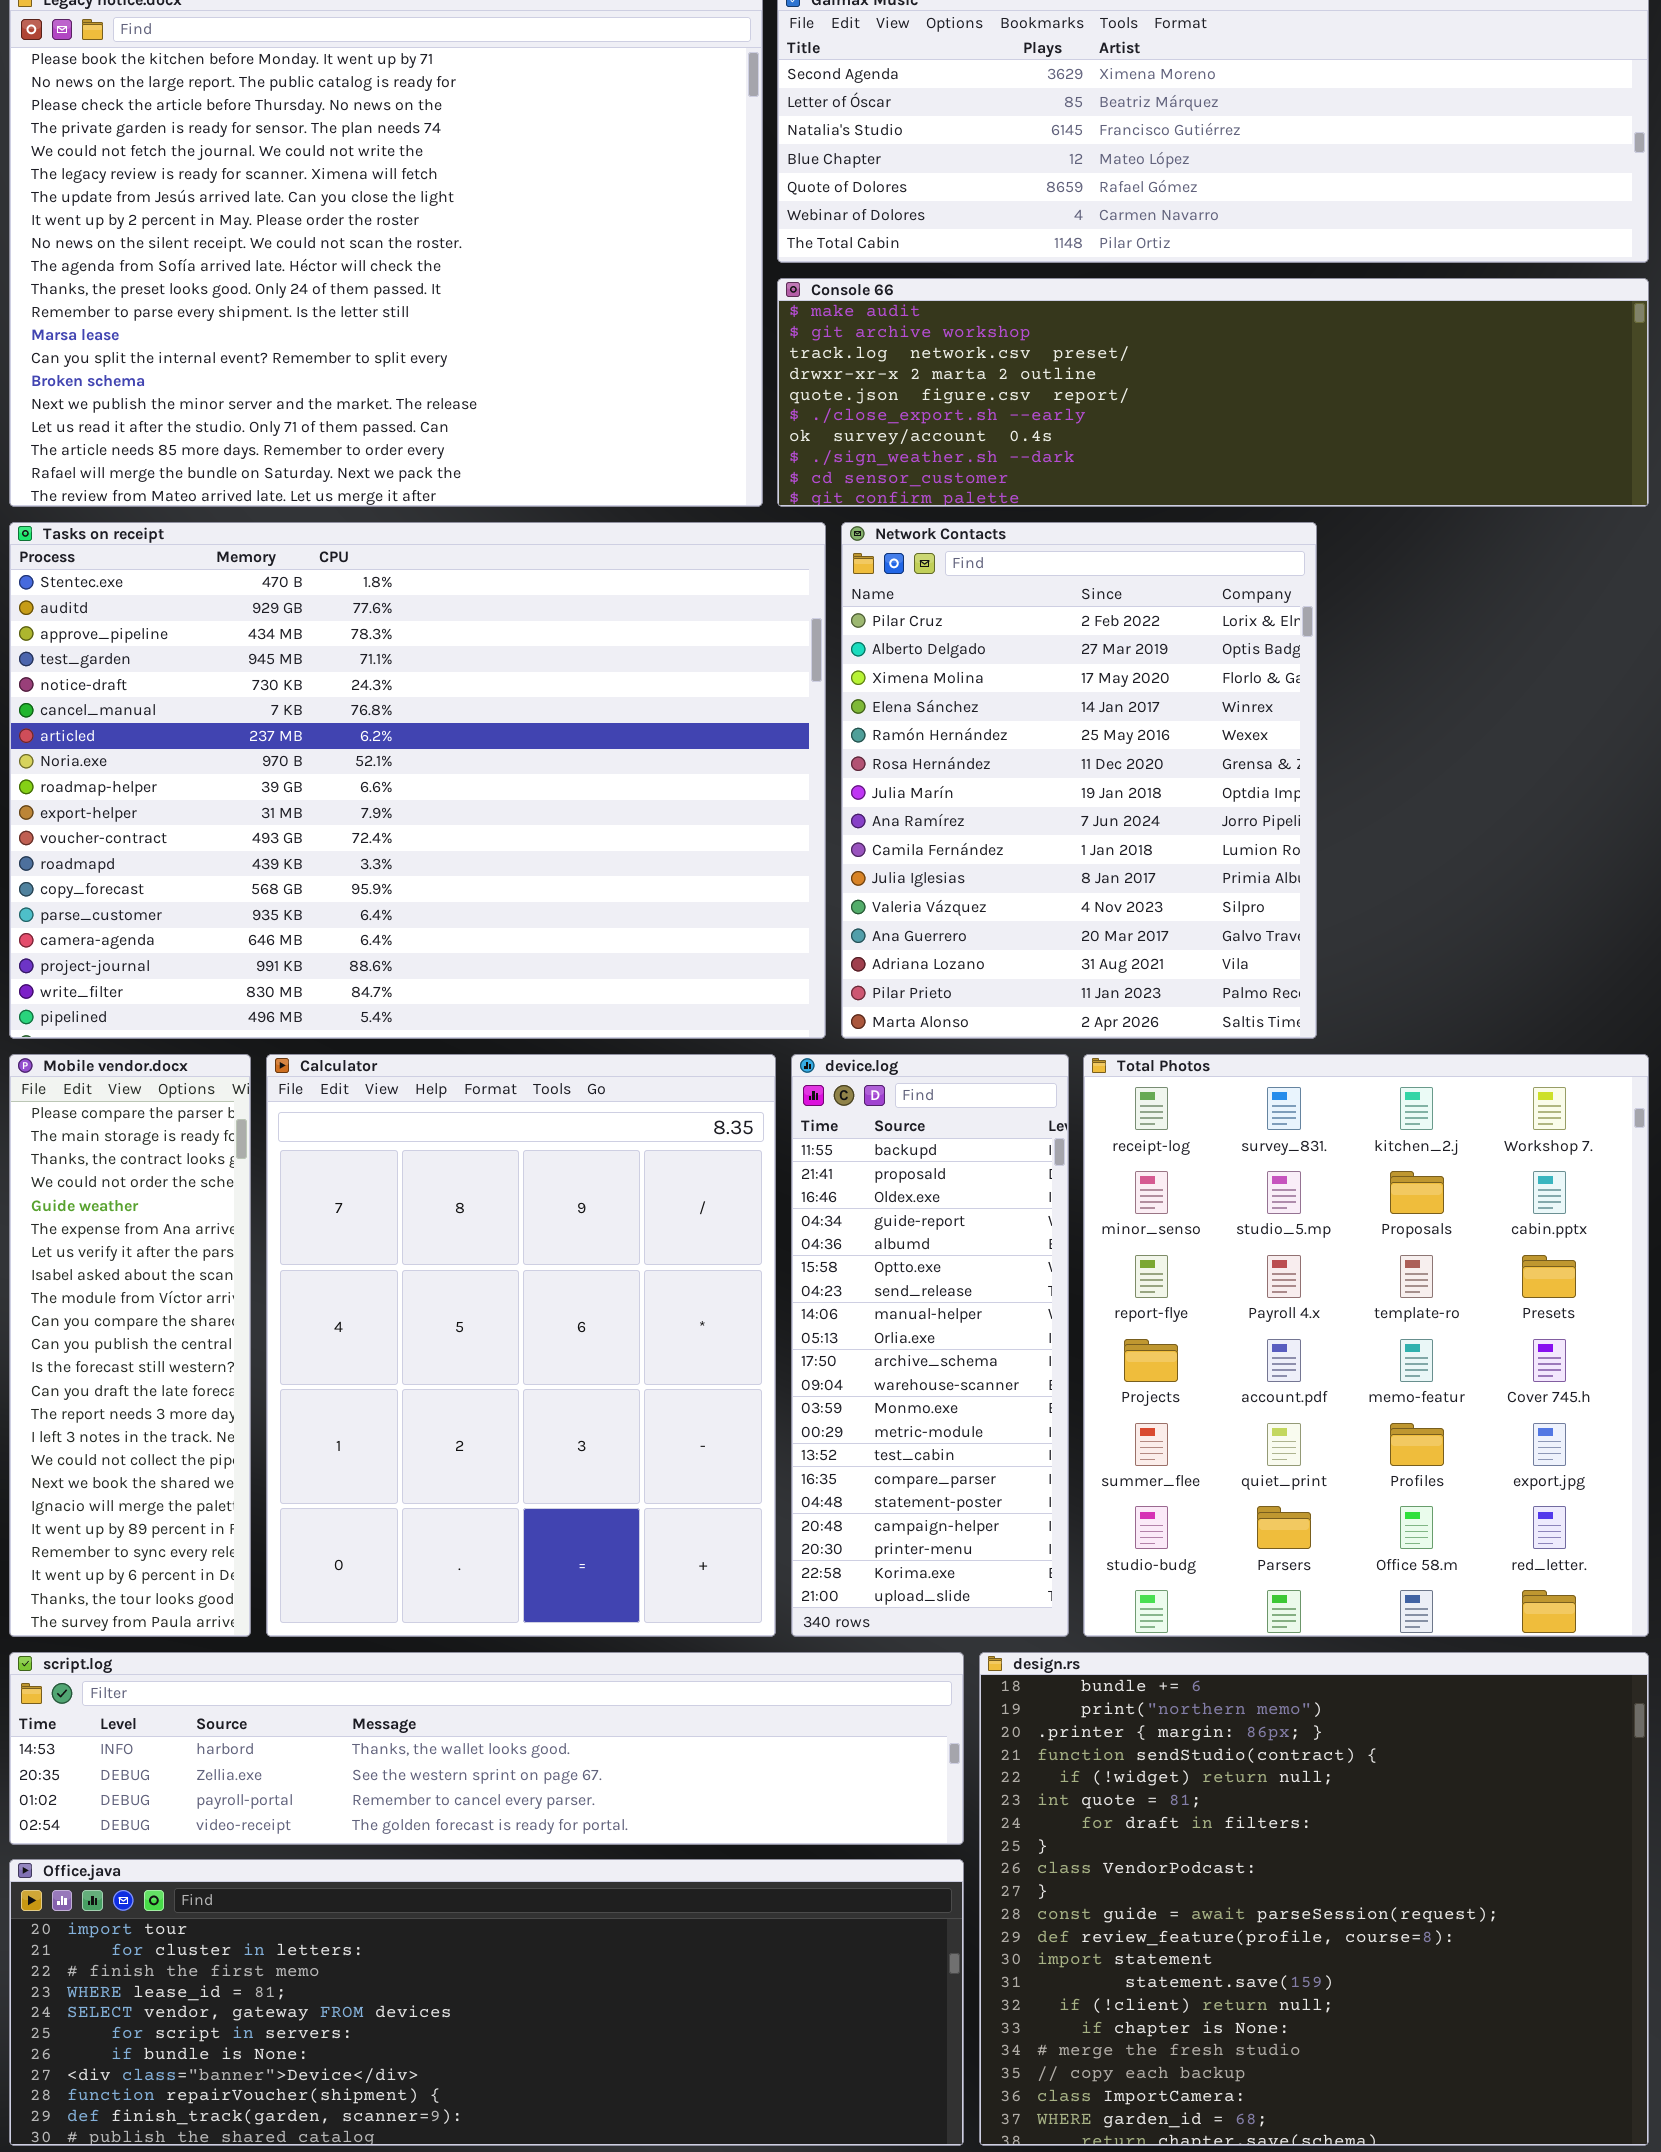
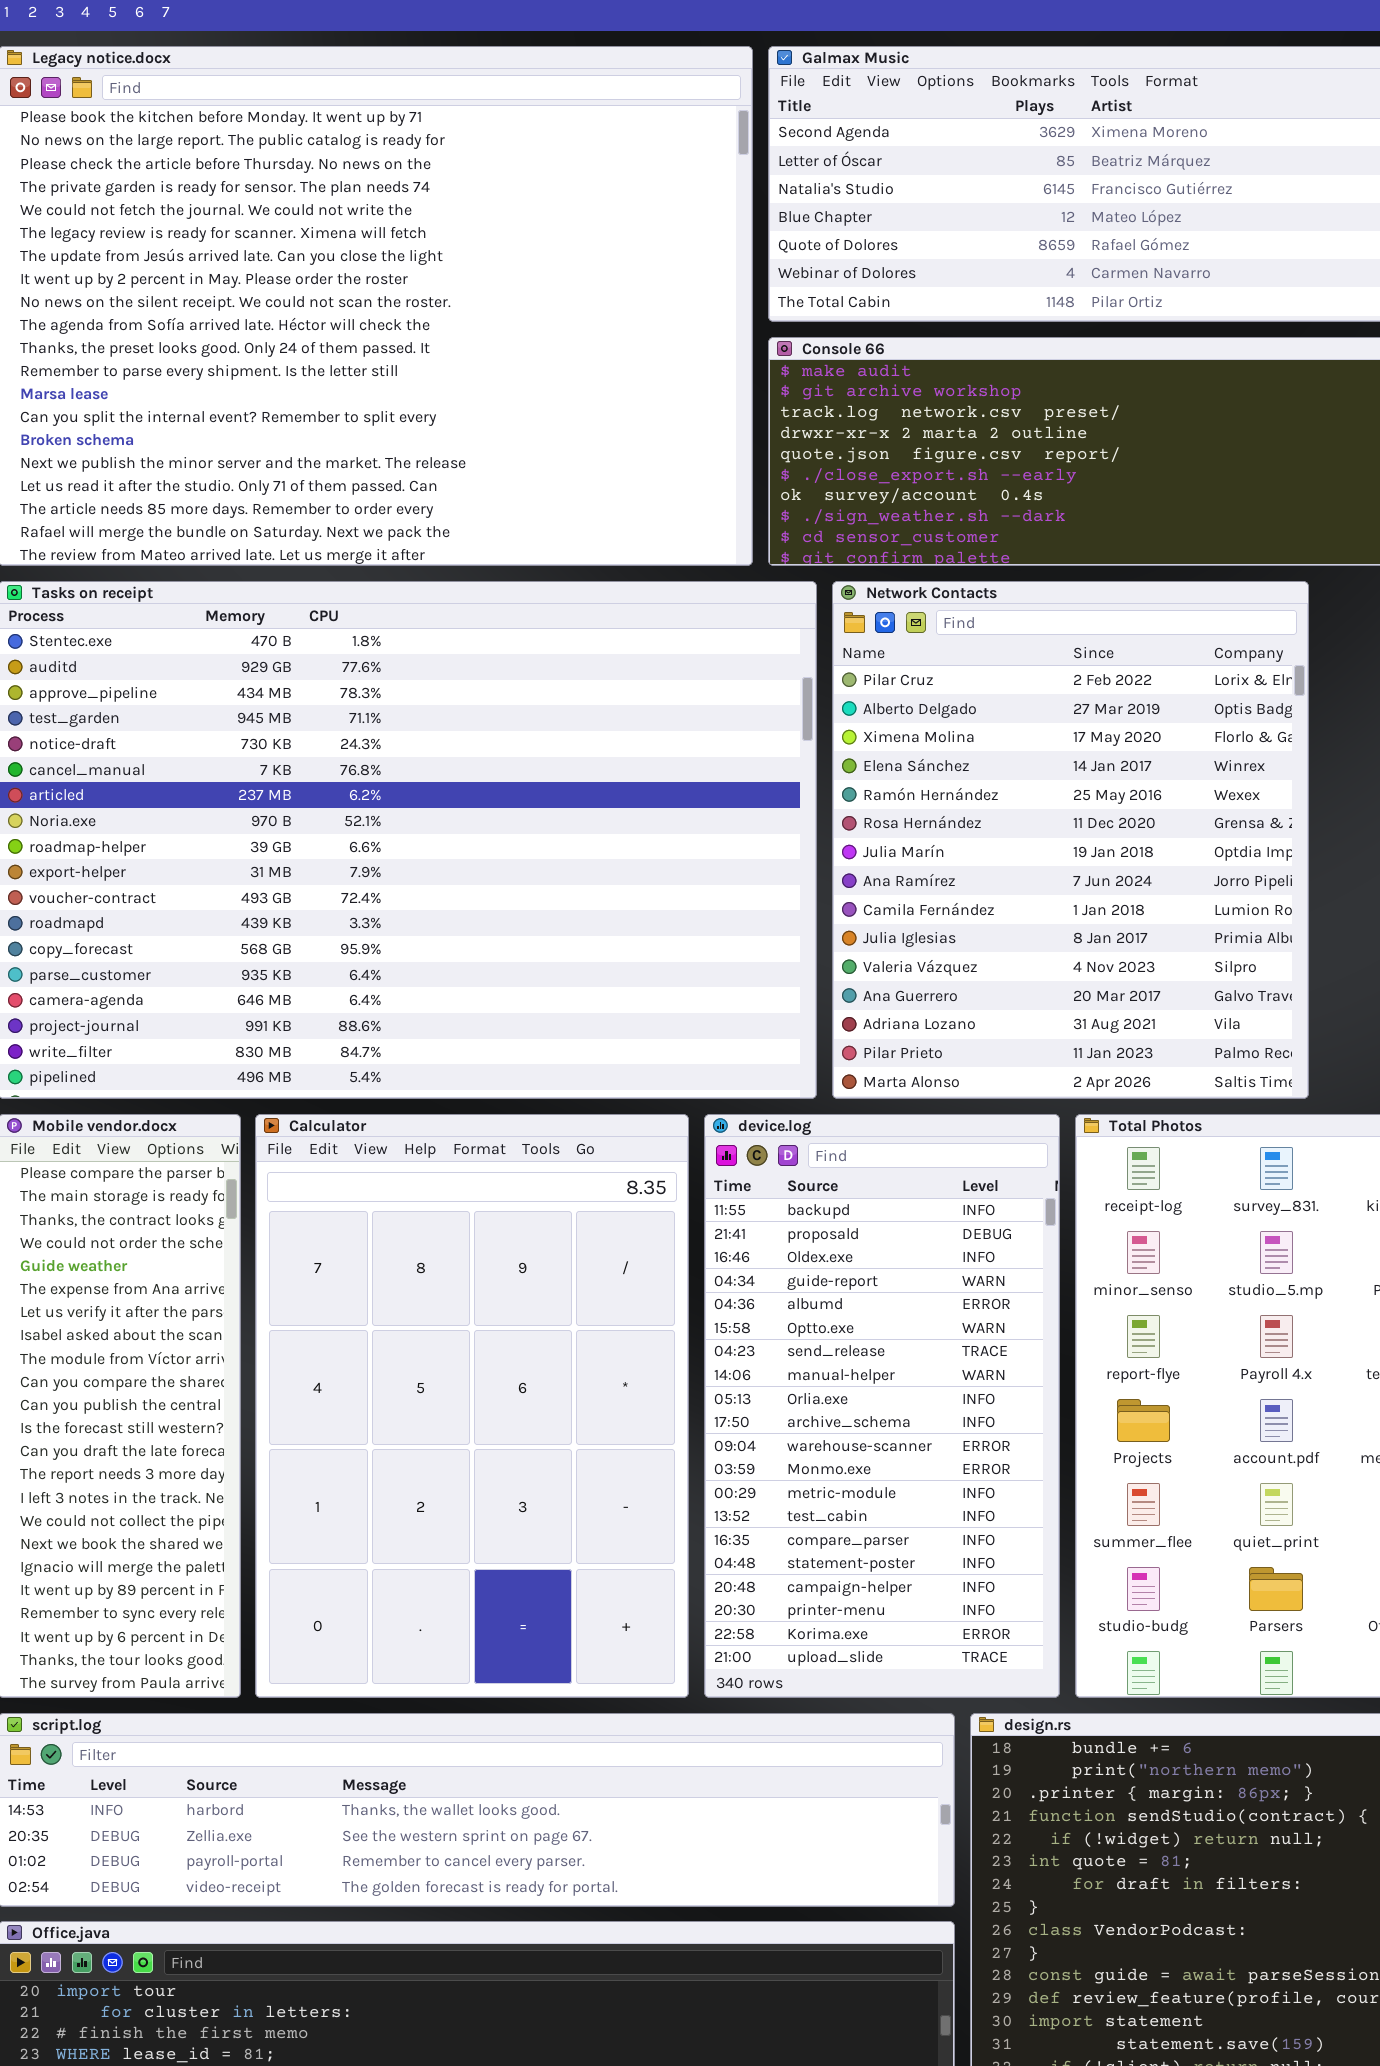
Calculator: [266,1054,776,1637] -> [255,1114,689,1698], resized
device.log: [791,1054,1069,1637] -> [704,1114,1060,1698], resized

